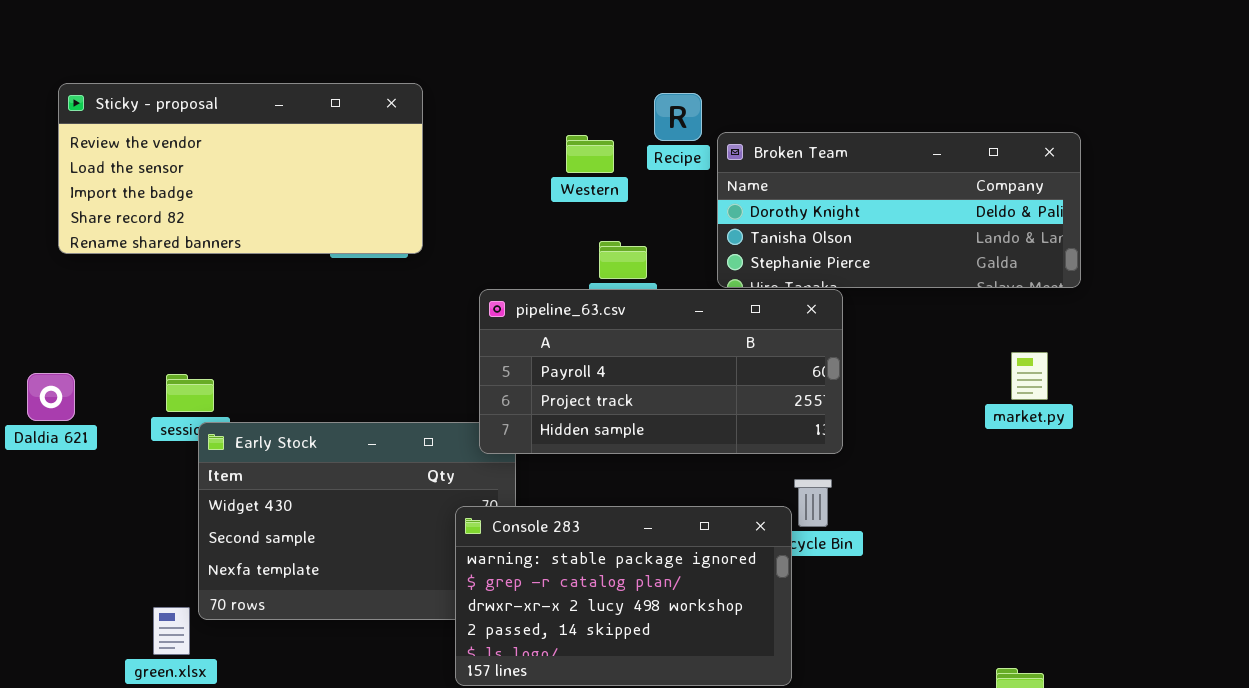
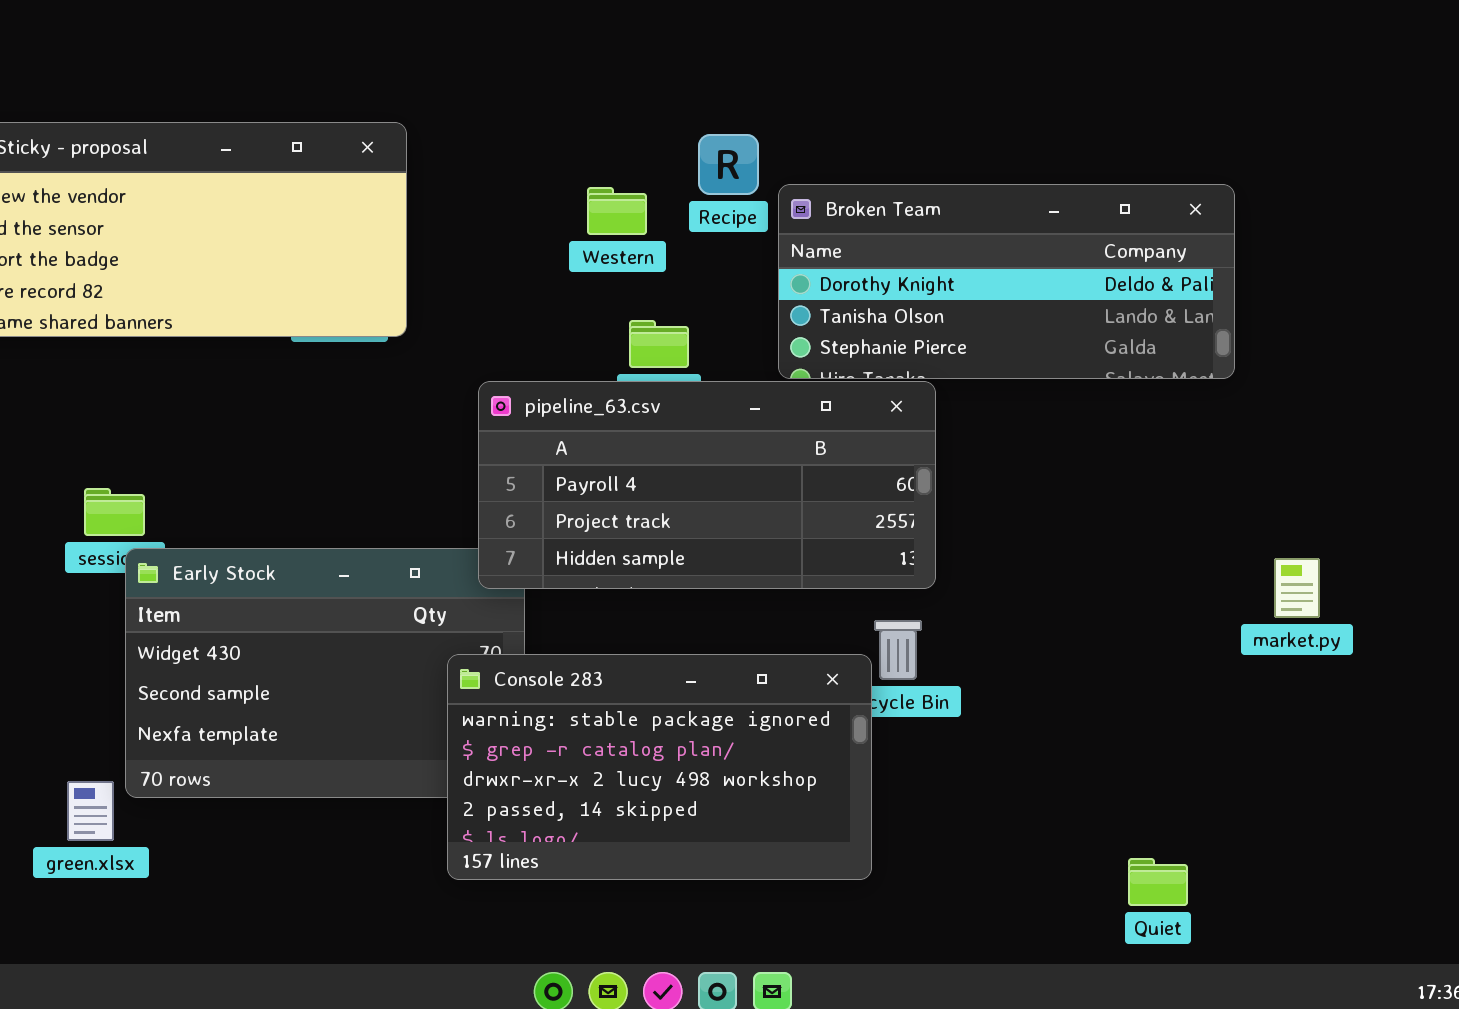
market.py: [1011,352,1048,400] -> [1274,558,1320,618], moved

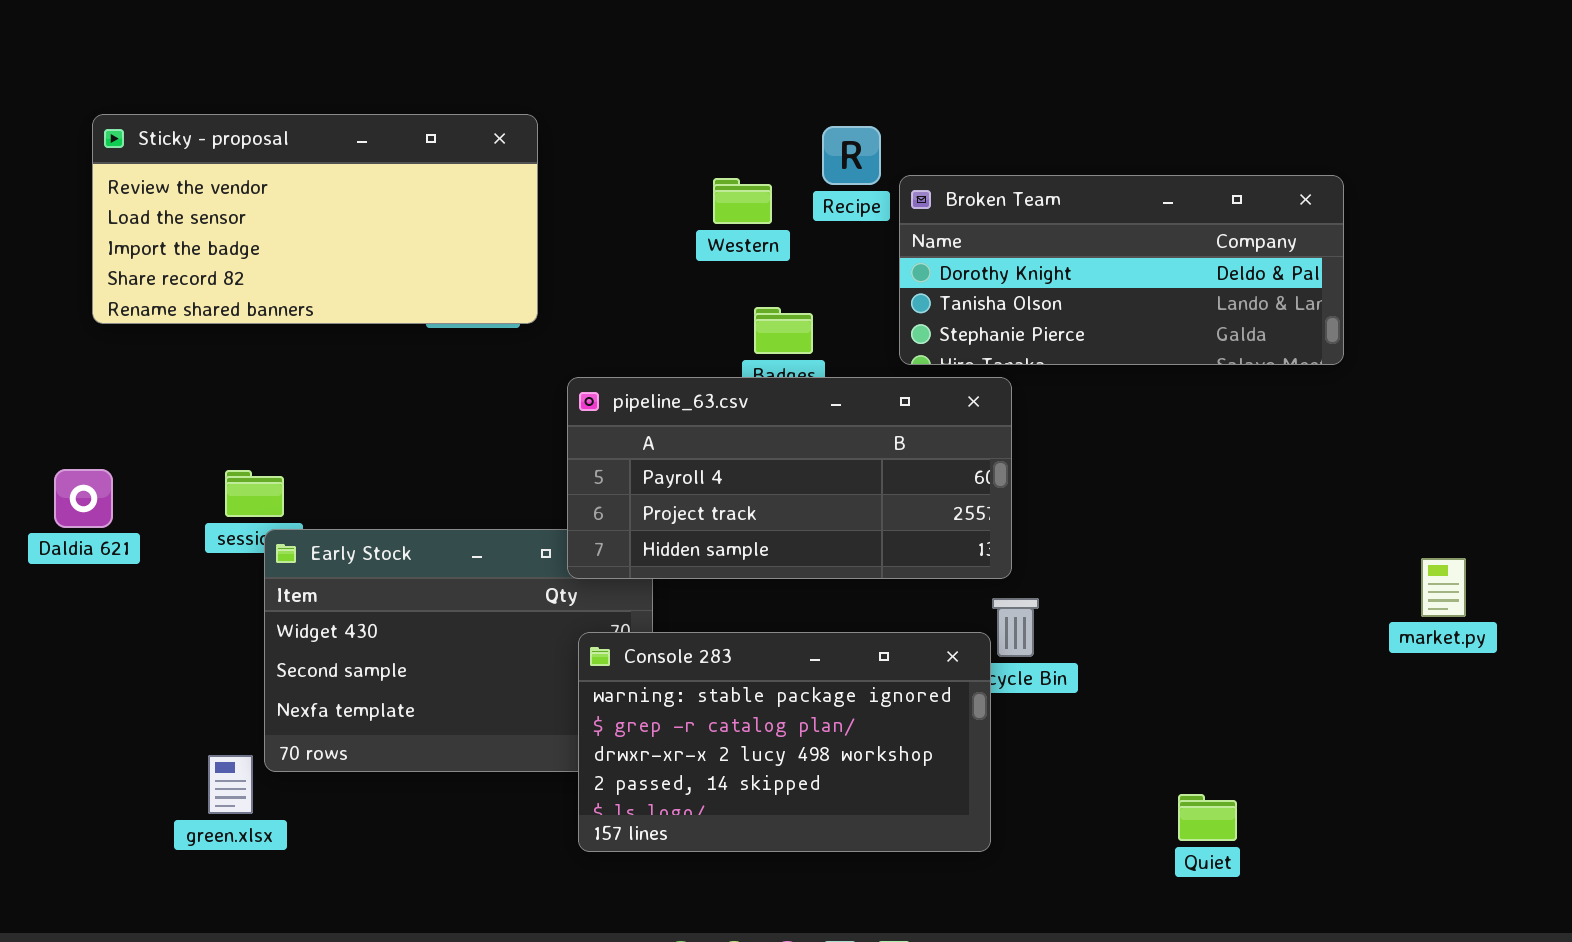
pipeline_63.csv: [478,381,936,589] -> [567,377,1012,579], moved
market.py: [1274,558,1320,618] -> [1421,558,1466,617], moved
Quiet: [1128,858,1188,906] -> [1178,794,1237,841], moved

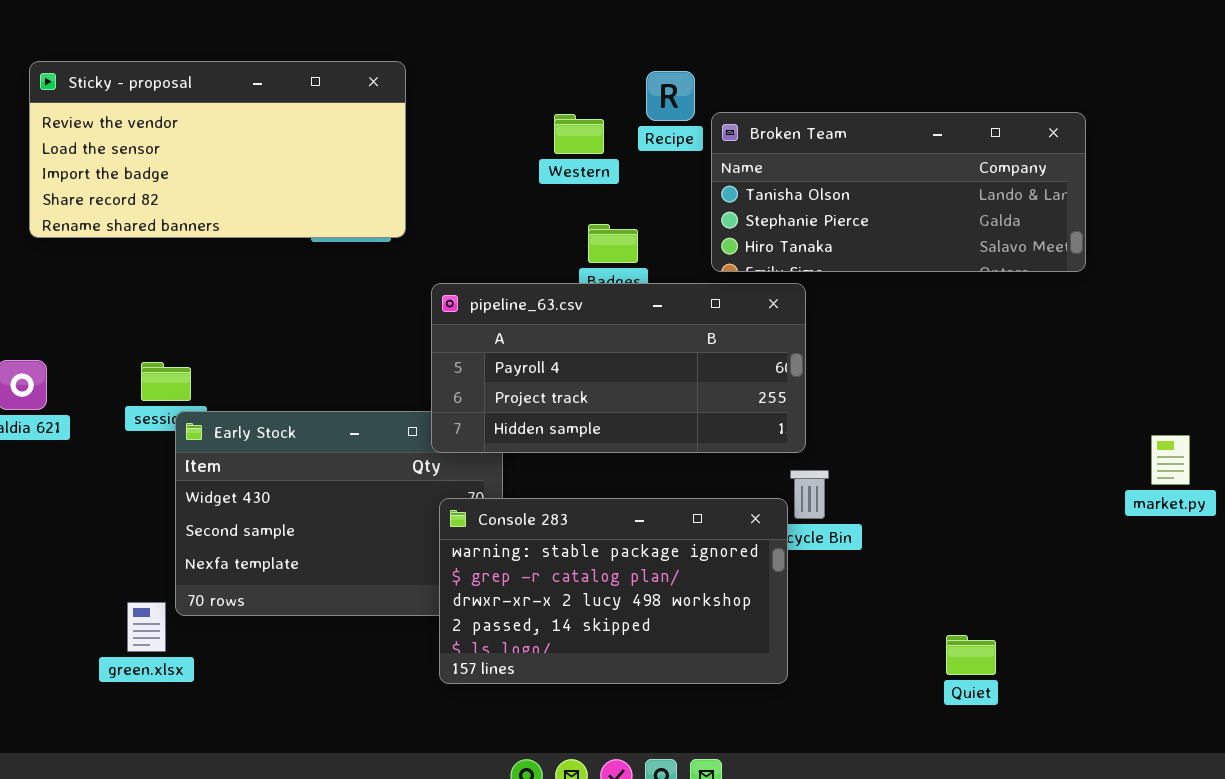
Broken Team: [899,175,1344,365] -> [711,112,1086,272], scrolled down 1 row

